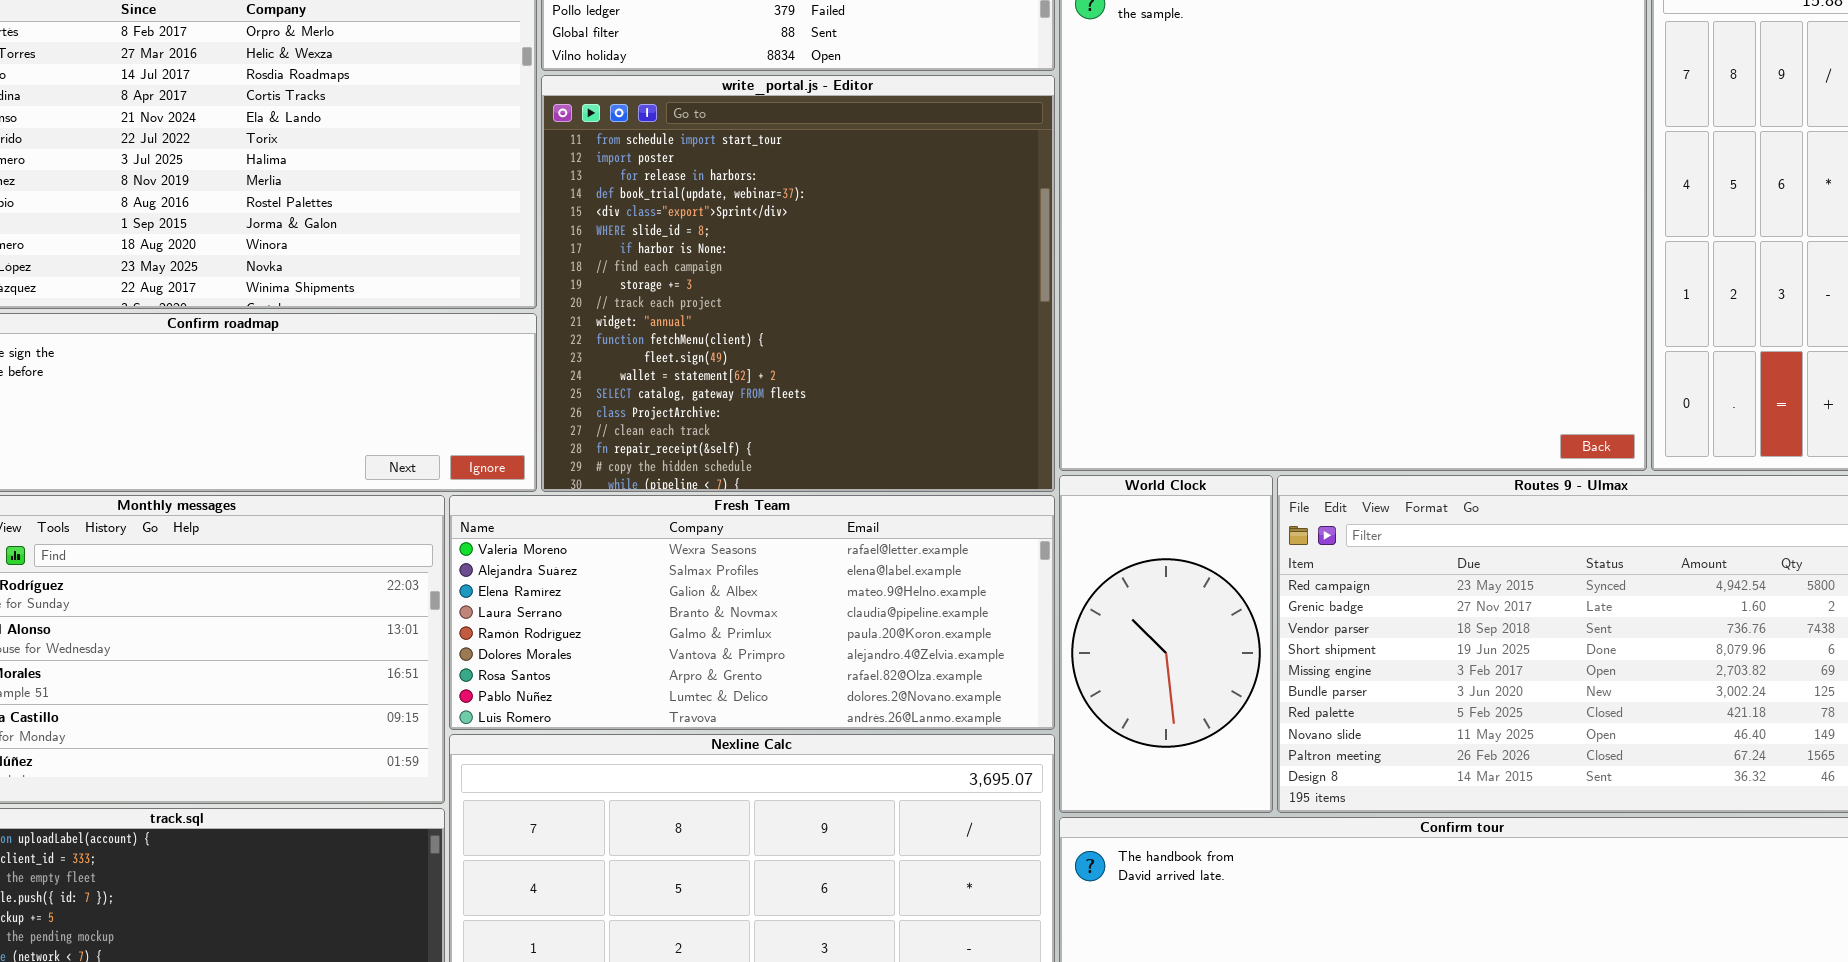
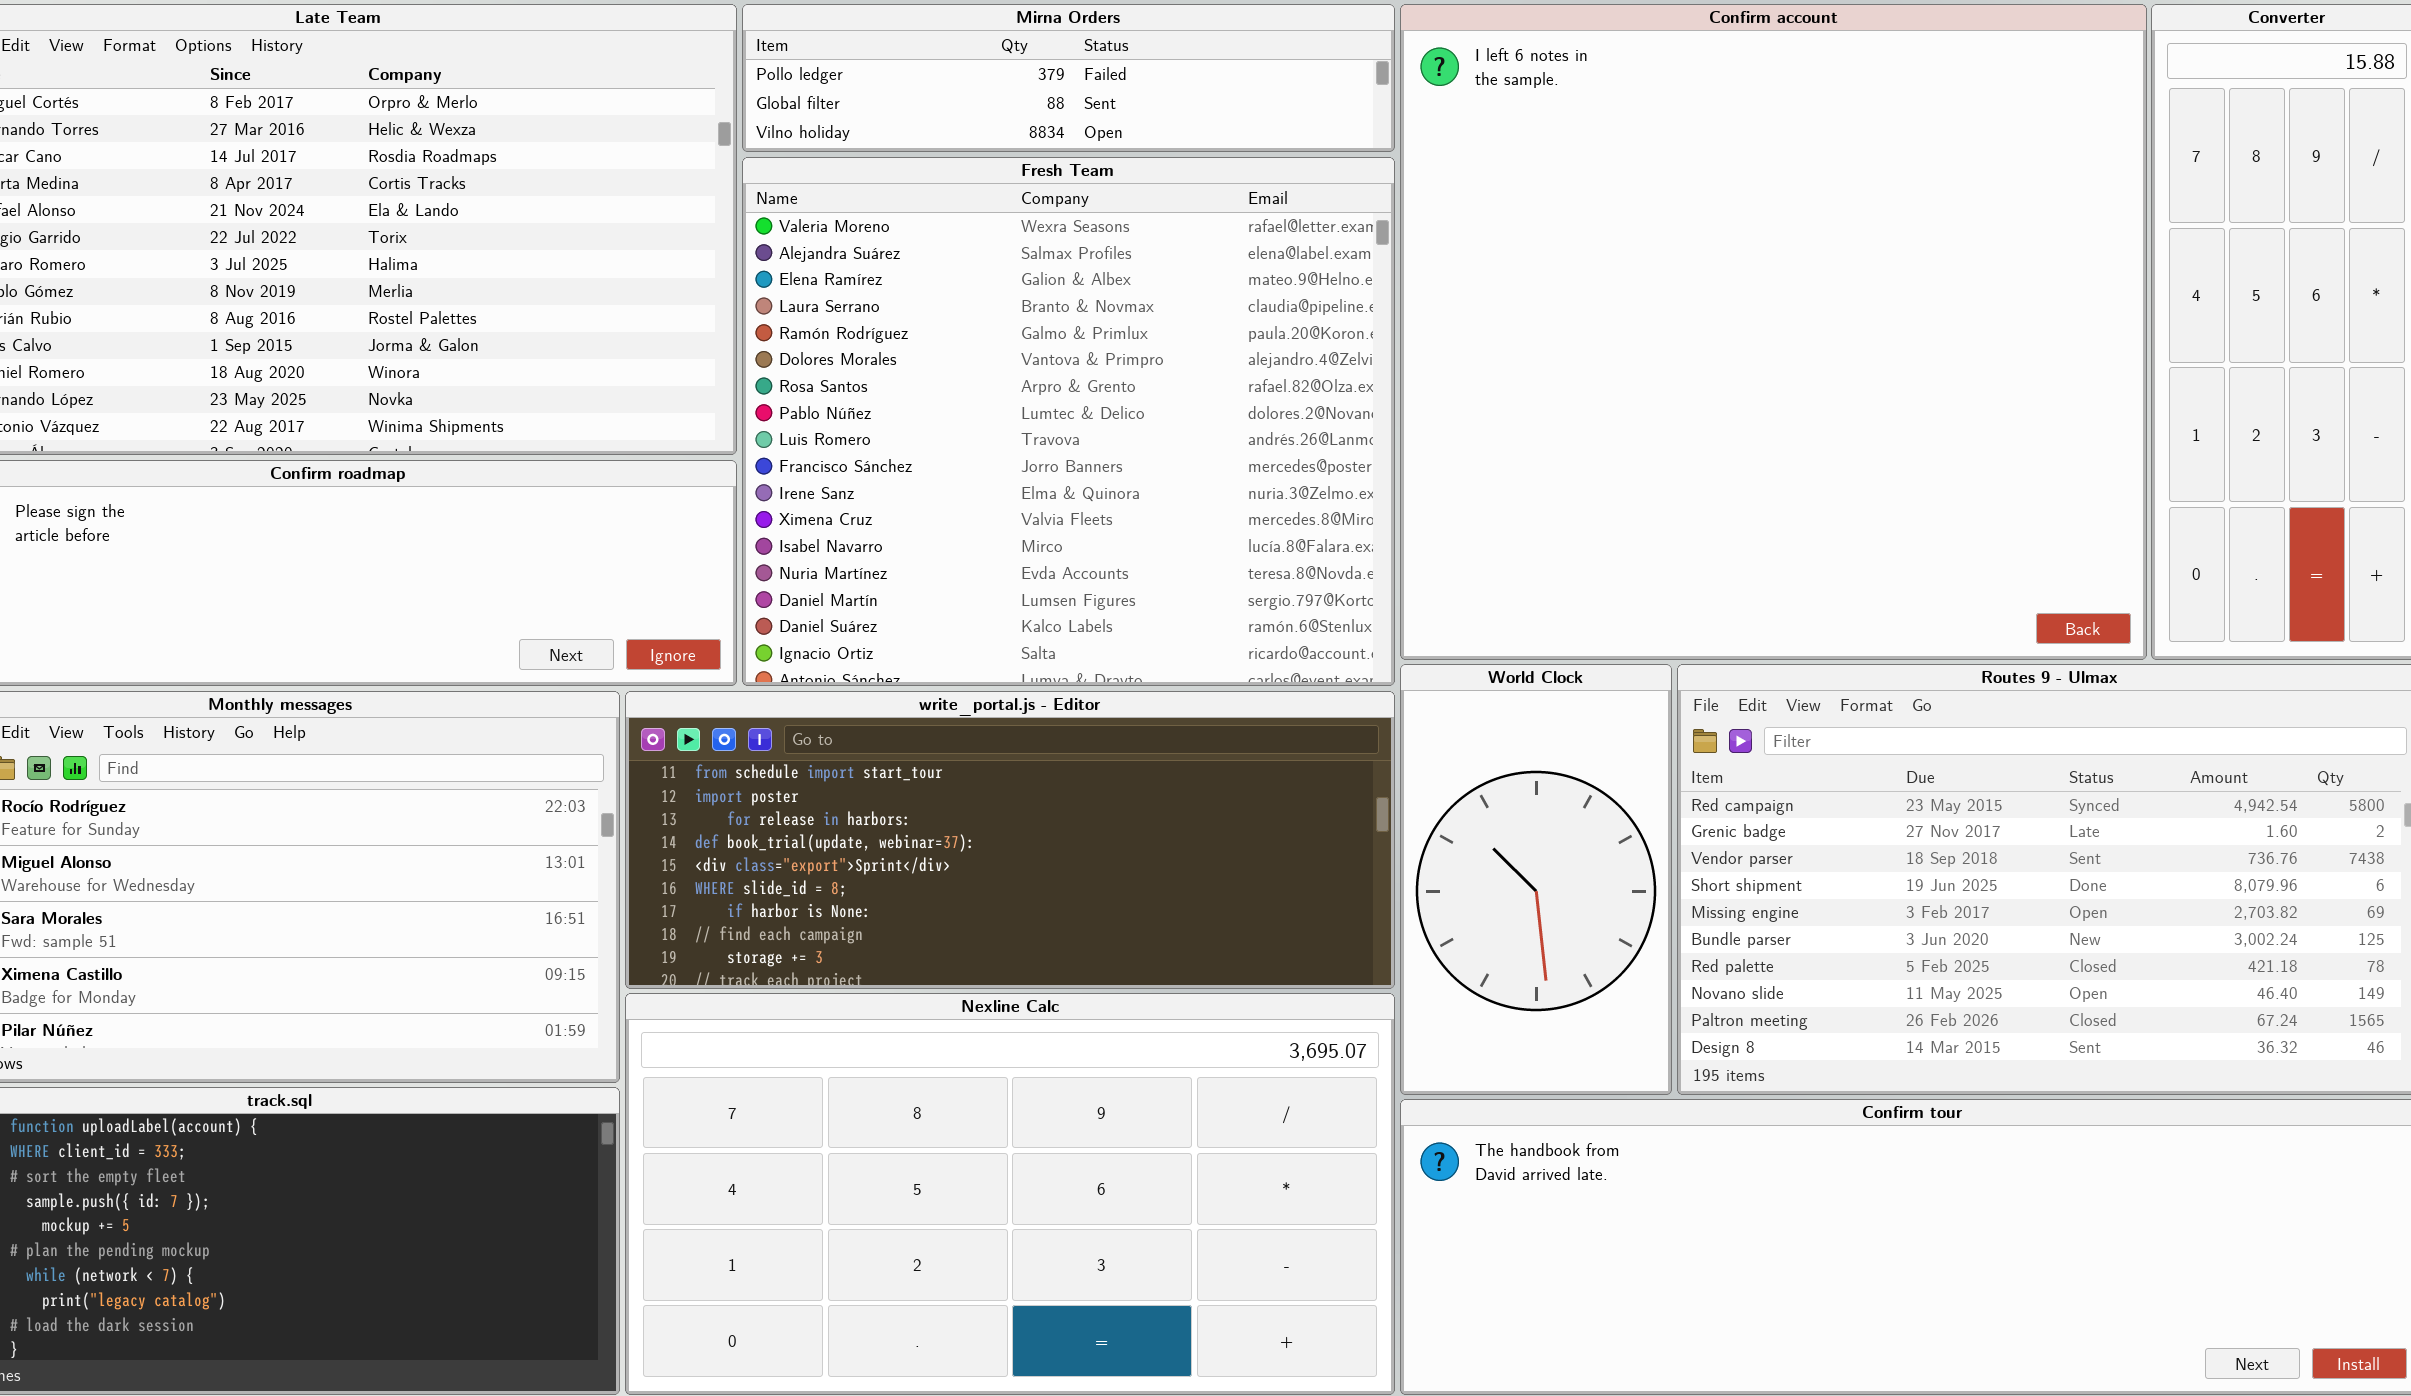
write_portal.js - Editor: [541,75,1055,492] -> [625,691,1395,989], moved, resized
Fresh Team: [449,495,1055,730] -> [742,157,1395,686], moved, resized

